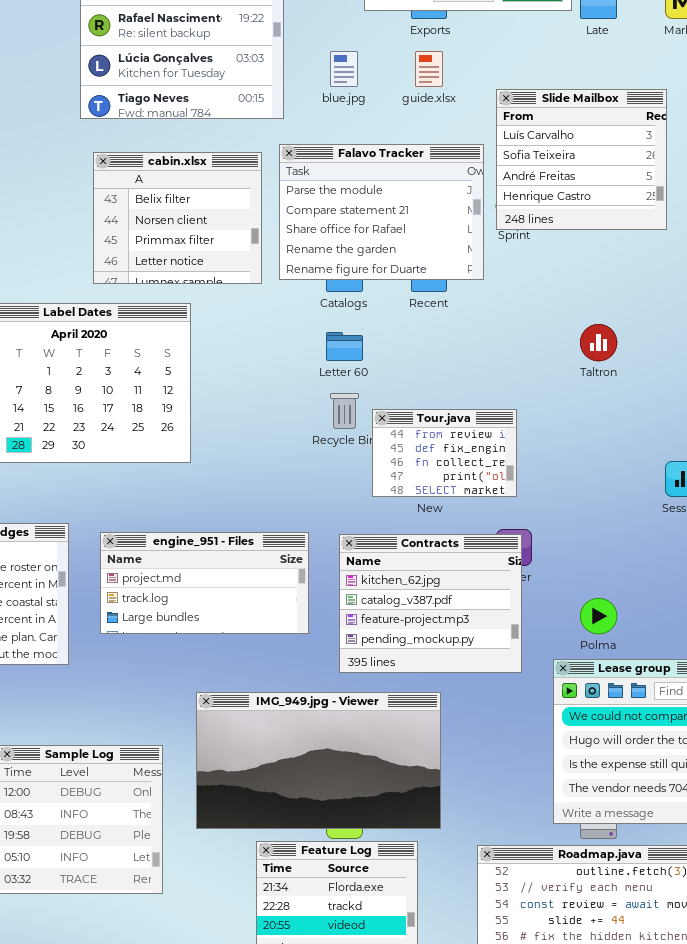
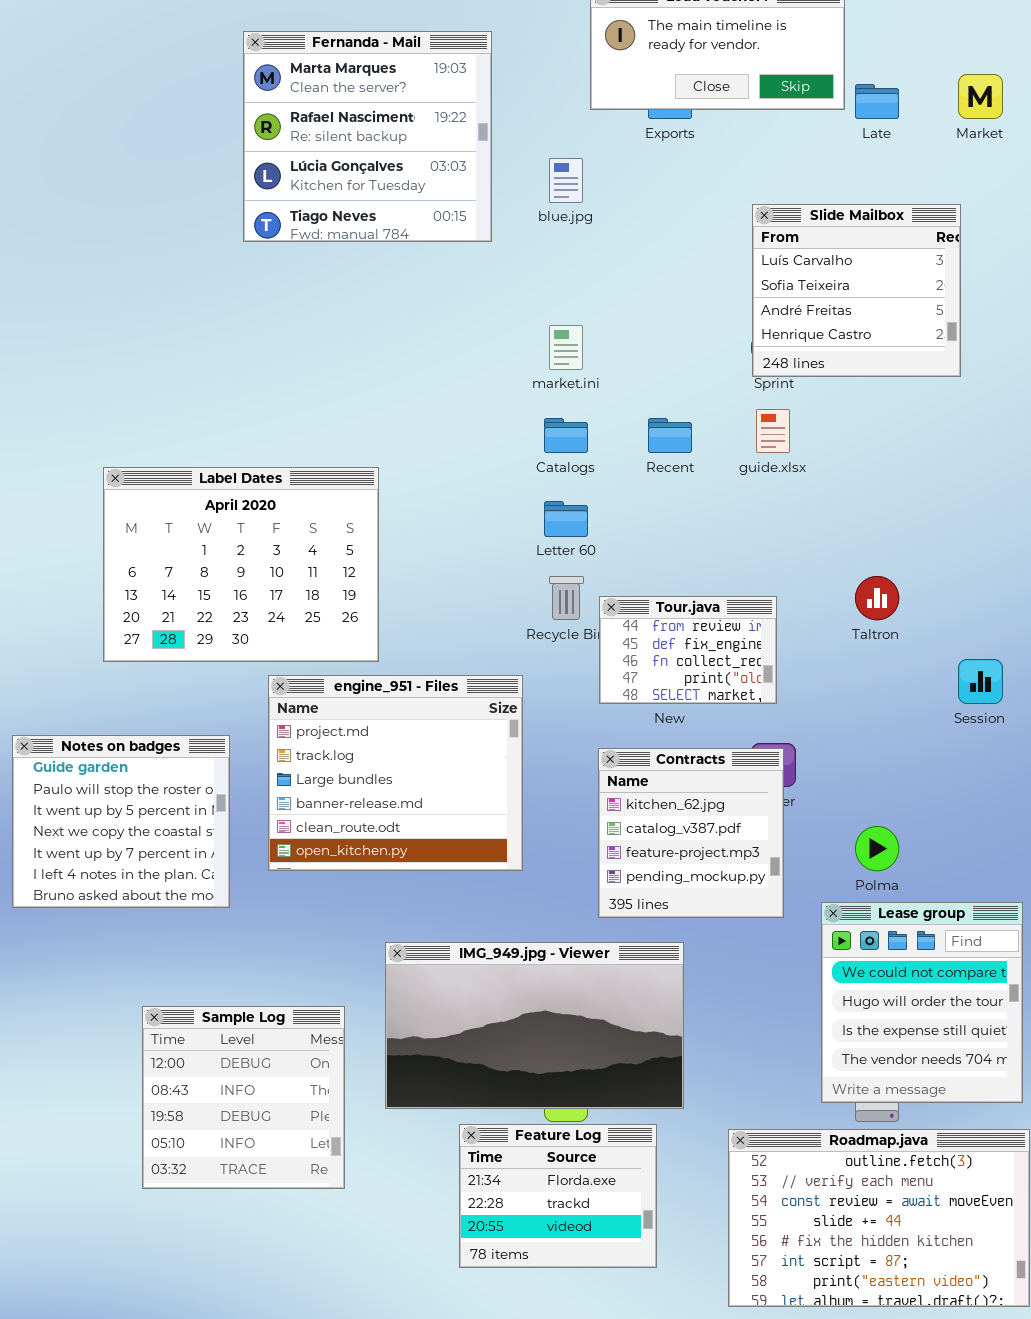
guide.xlsx: [415,51,443,87] -> [756,409,790,453], moved
Falavo Tracker: [279,144,484,280] -> none, closed
cabin.xlsx: [93,152,262,284] -> none, closed
Taltron: [580,324,617,361] -> [855,576,899,620], moved
engine_951 - Files: [100,532,309,634] -> [268,675,523,871], resized
Contracts: [339,534,522,673] -> [598,748,784,918], resized

